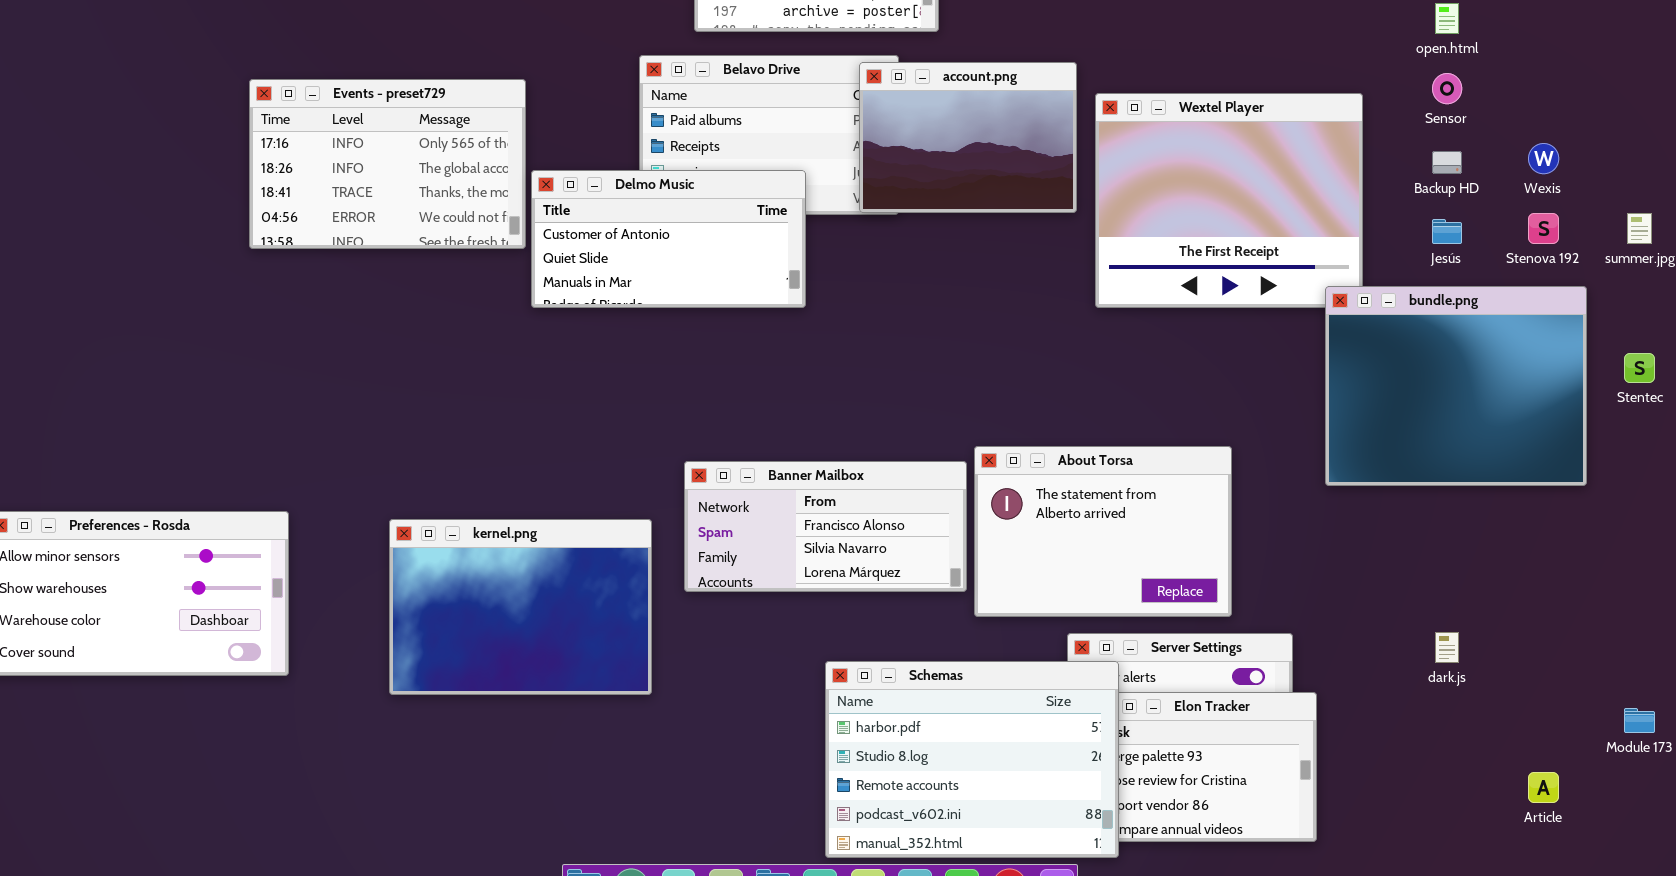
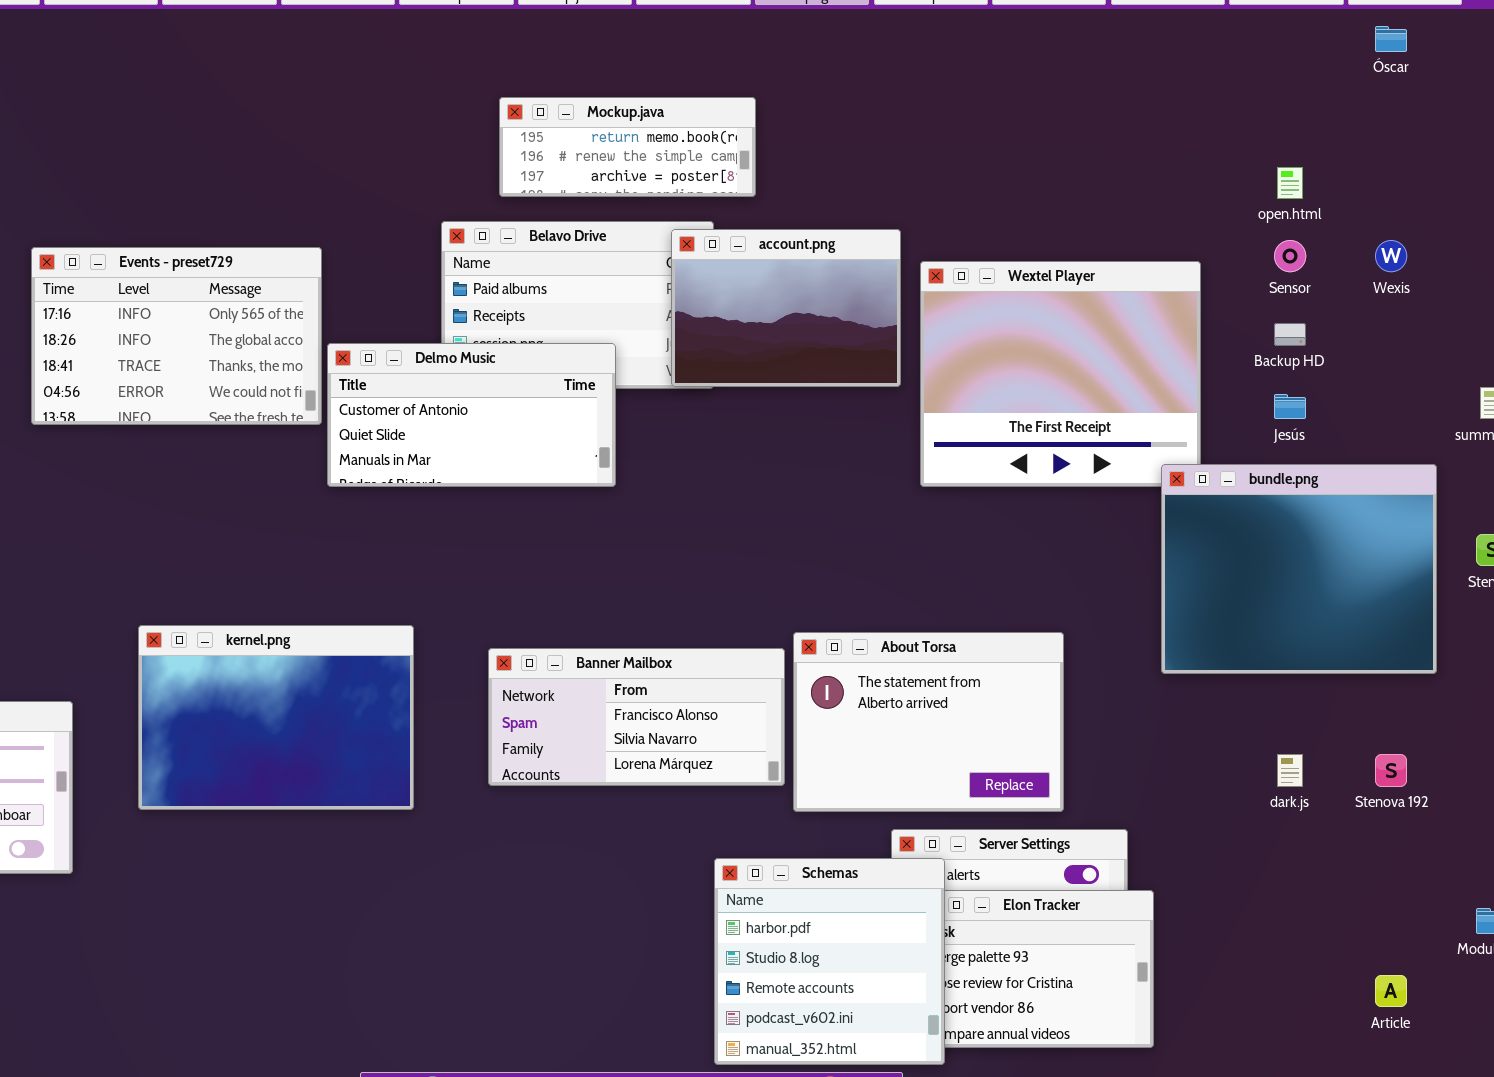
Wexis: [1528,143,1559,174] -> [1375,240,1407,272], moved
Stenova 192: [1528,213,1559,244] -> [1375,754,1407,787], moved
kernel.png: [389,519,652,695] -> [138,625,414,810], moved
dark.js: [1435,632,1459,663] -> [1277,754,1303,787], moved
Schemas: [825,661,1119,858] -> [714,858,945,1065], resized

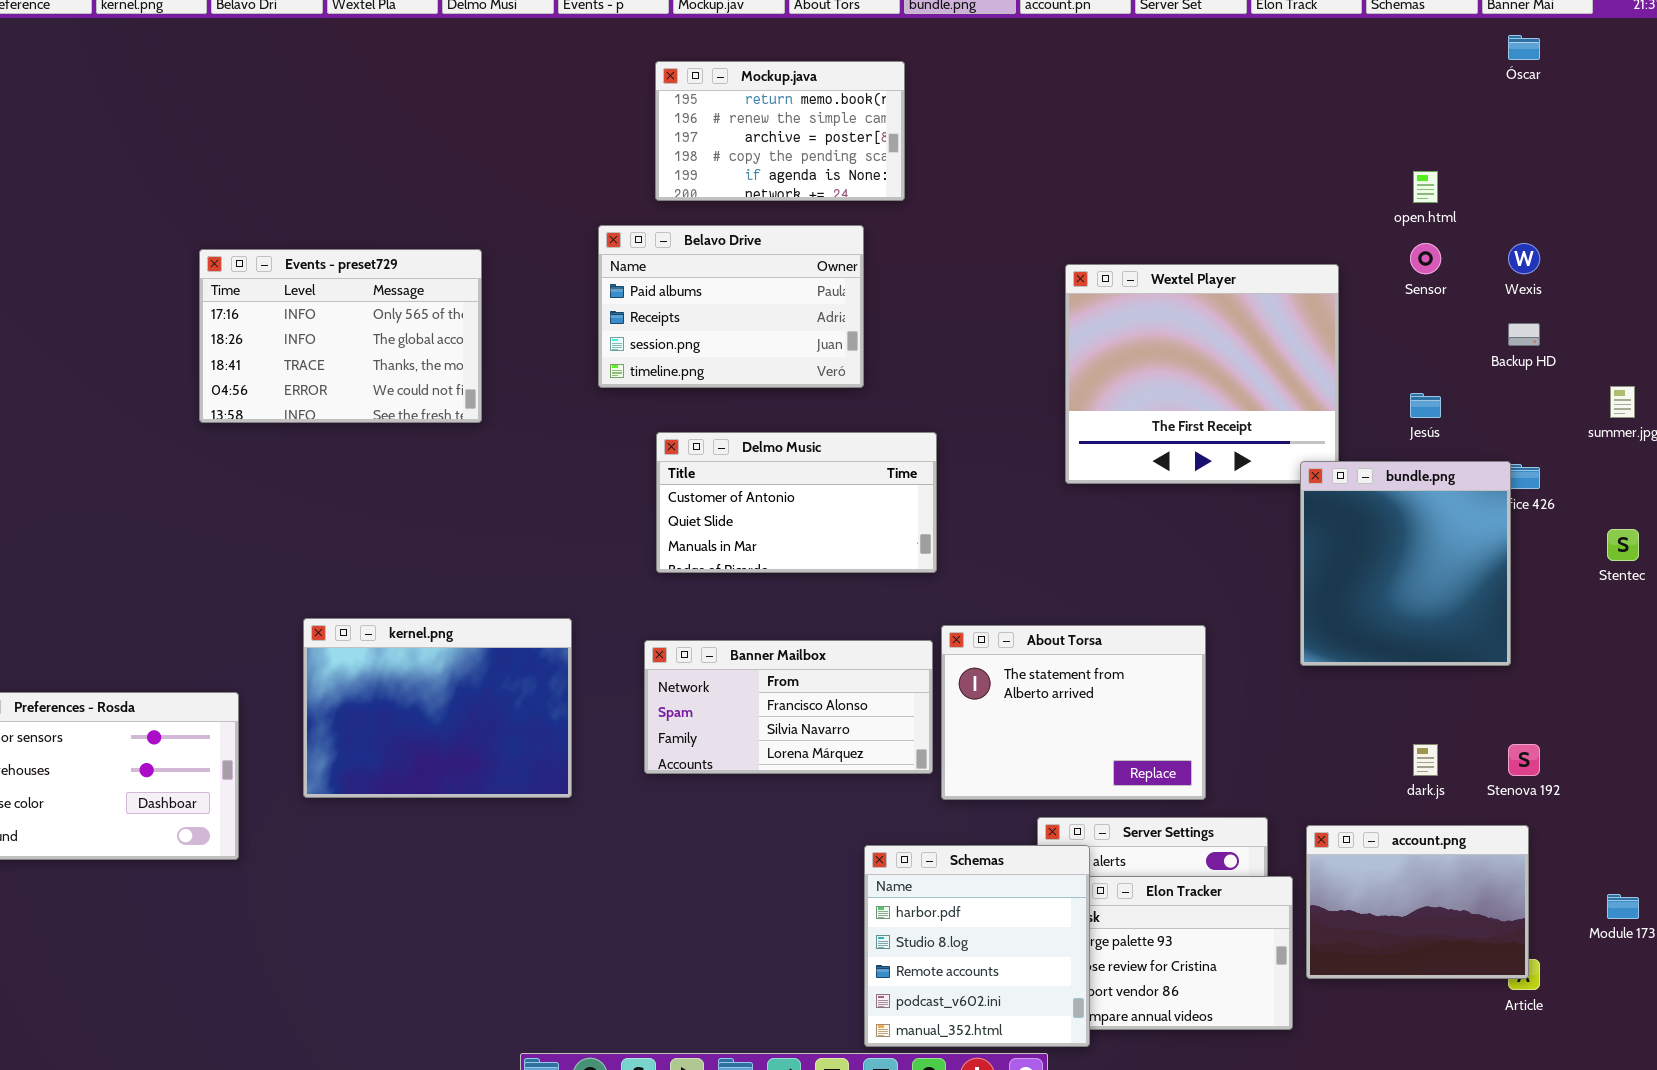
Mockup.java: [499,97,756,197] -> [655,61,905,201], resized
account.png: [671,229,901,387] -> [1306,825,1529,979], moved
Backup HD: [1274,323,1306,346] -> [1508,323,1540,346], moved
Delmo Music: [327,343,616,487] -> [656,432,937,573], moved
bundle.png: [1161,464,1437,674] -> [1300,461,1511,666], resized

